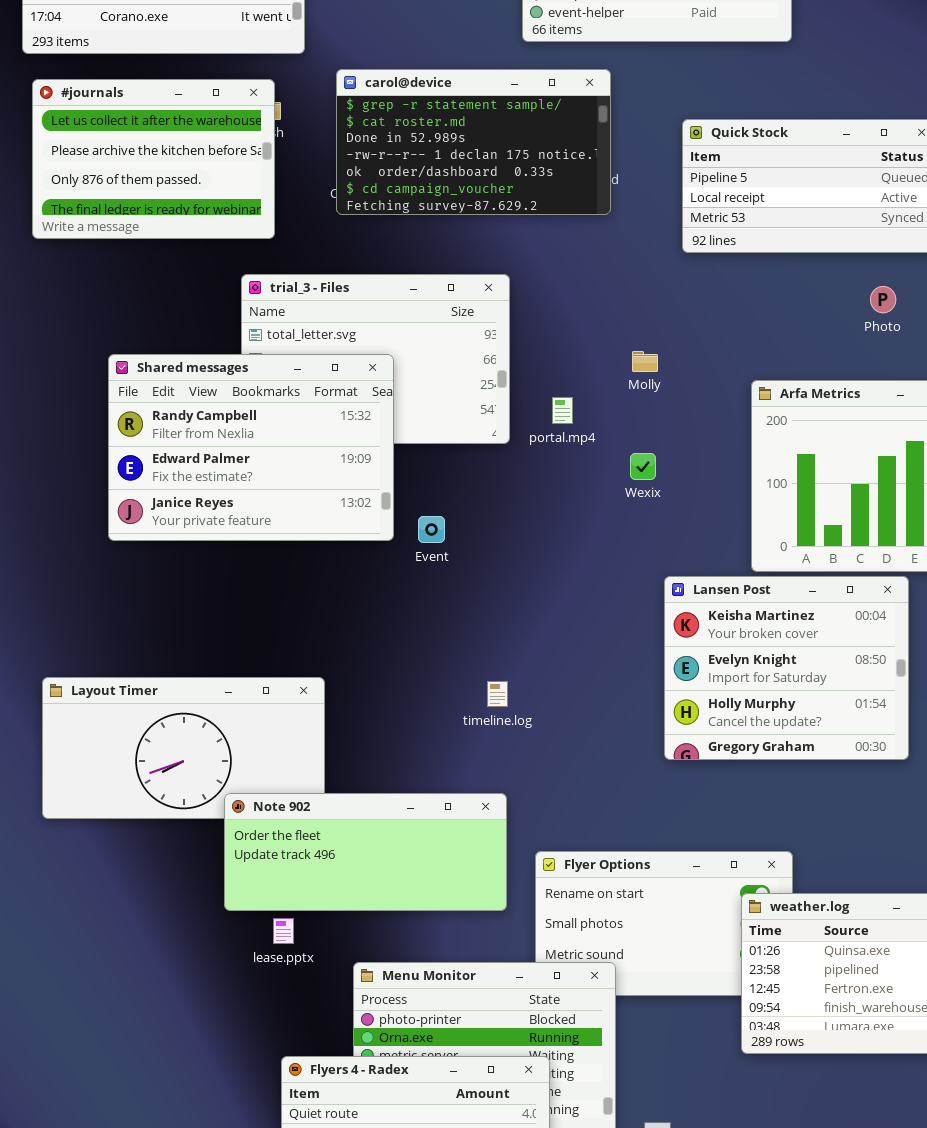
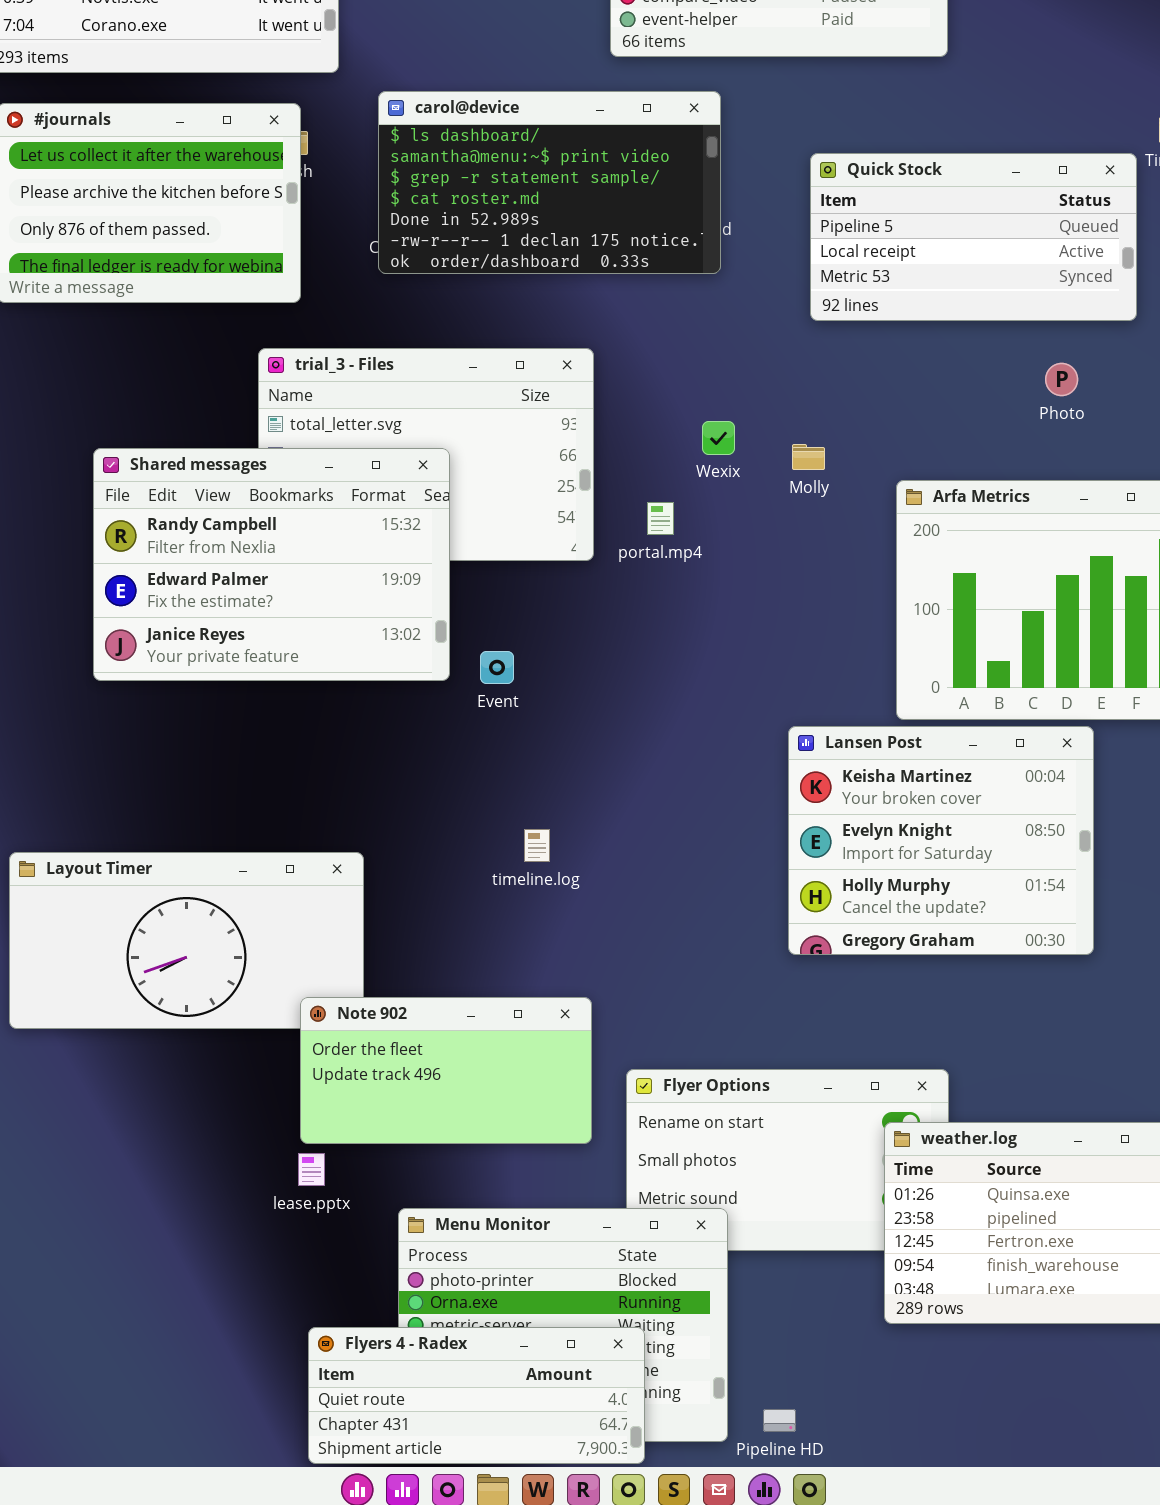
carol@device: [336,69,611,215] -> [378,91,721,274], scrolled up 2 rows
Molly: [632,351,658,372] -> [792,444,825,470], moved
Wexix: [630,453,656,480] -> [702,421,735,455], moved
timeline.log: [487,681,508,707] -> [524,829,550,862], moved
Note 902: [224,793,507,911] -> [300,997,592,1144], resized

